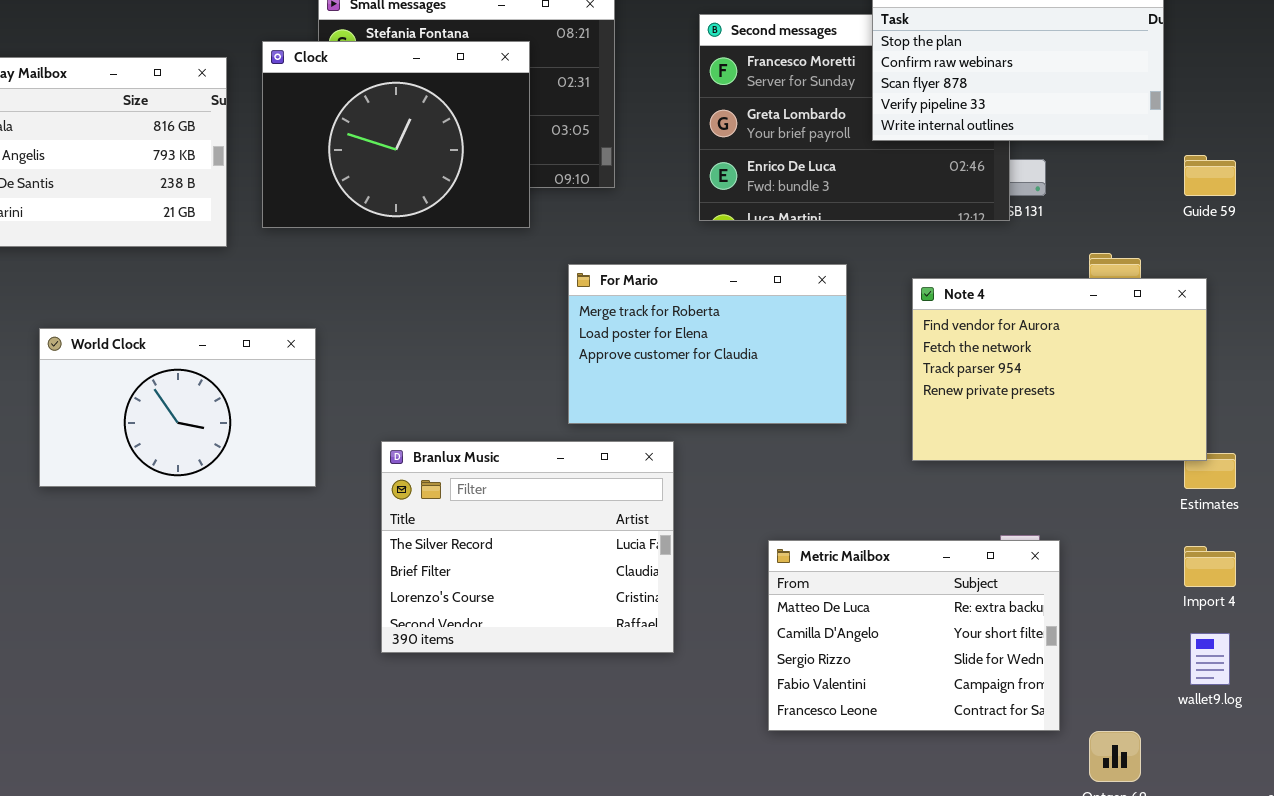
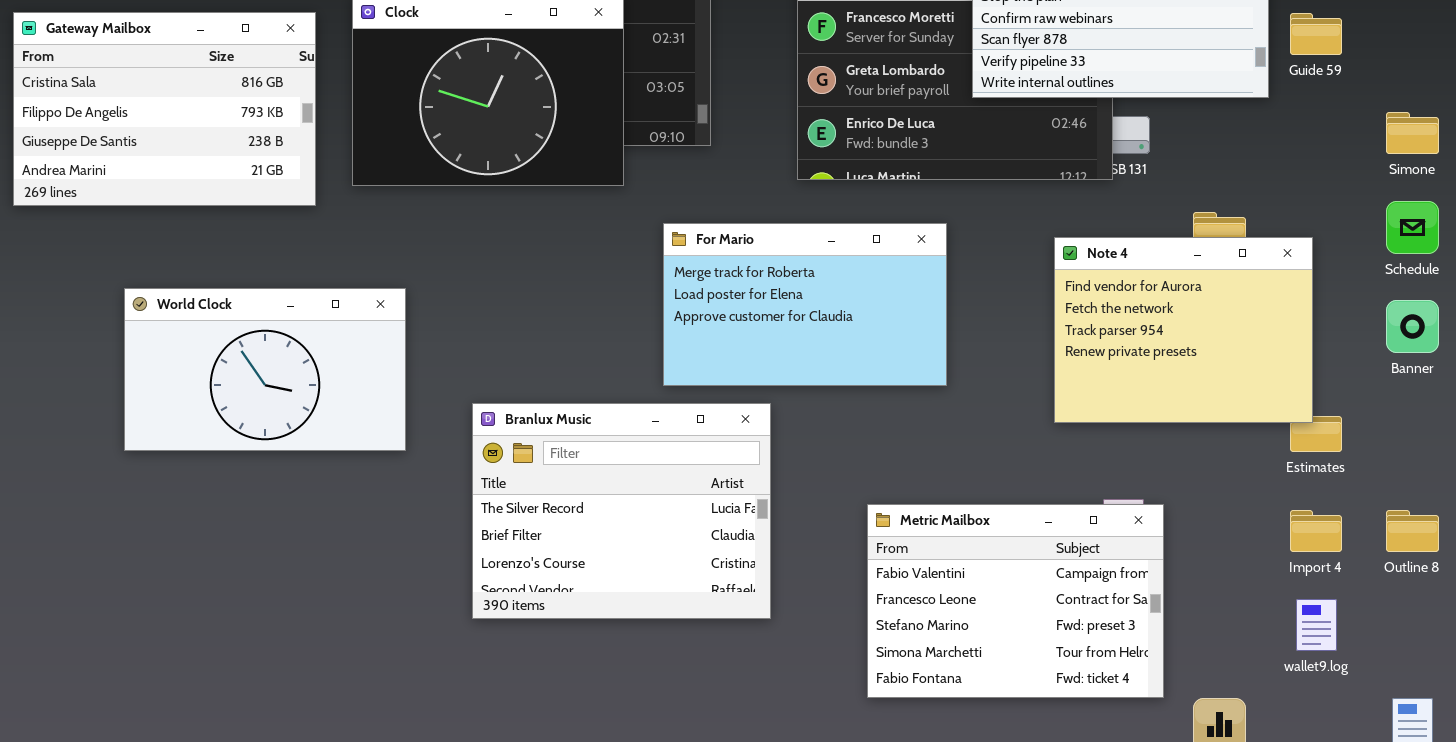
Guide 59: [1184,155,1236,196] -> [1290,13,1342,55], moved
Note 4: [912,278,1207,461] -> [1054,237,1313,423], resized
Metric Mailbox: [768,540,1060,731] -> [867,504,1164,698], scrolled down 3 rows

